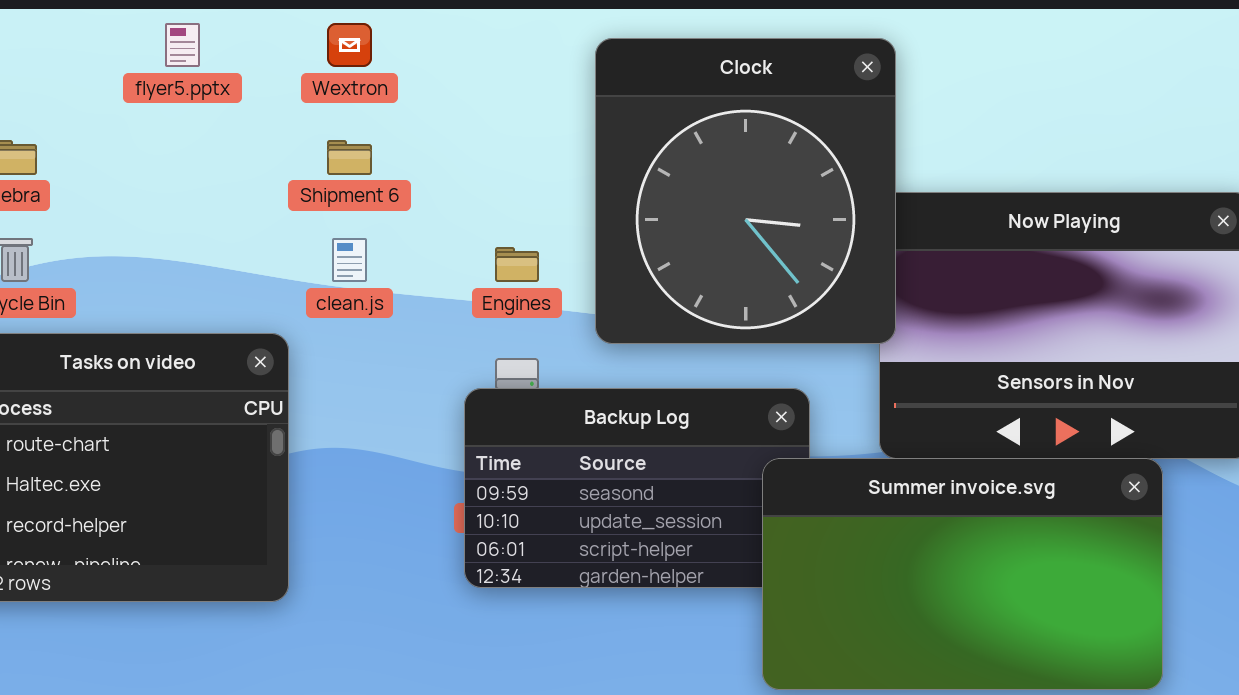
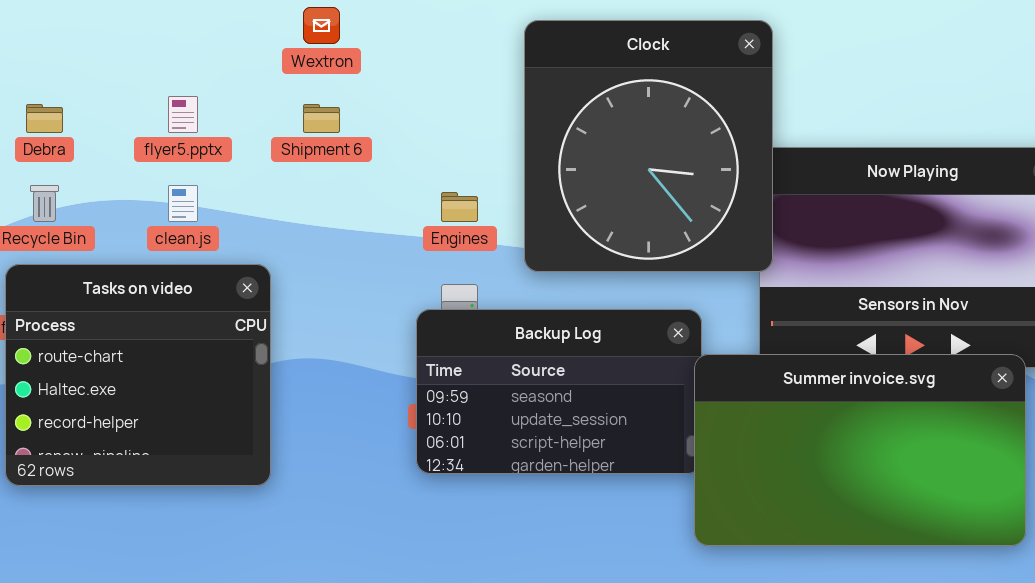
flyer5.pptx: [165,23,200,67] -> [168,96,198,133], moved
clean.js: [332,238,367,282] -> [168,185,198,222], moved
Summer invoice.svg: [762,458,1163,690] -> [694,354,1026,546], moved

